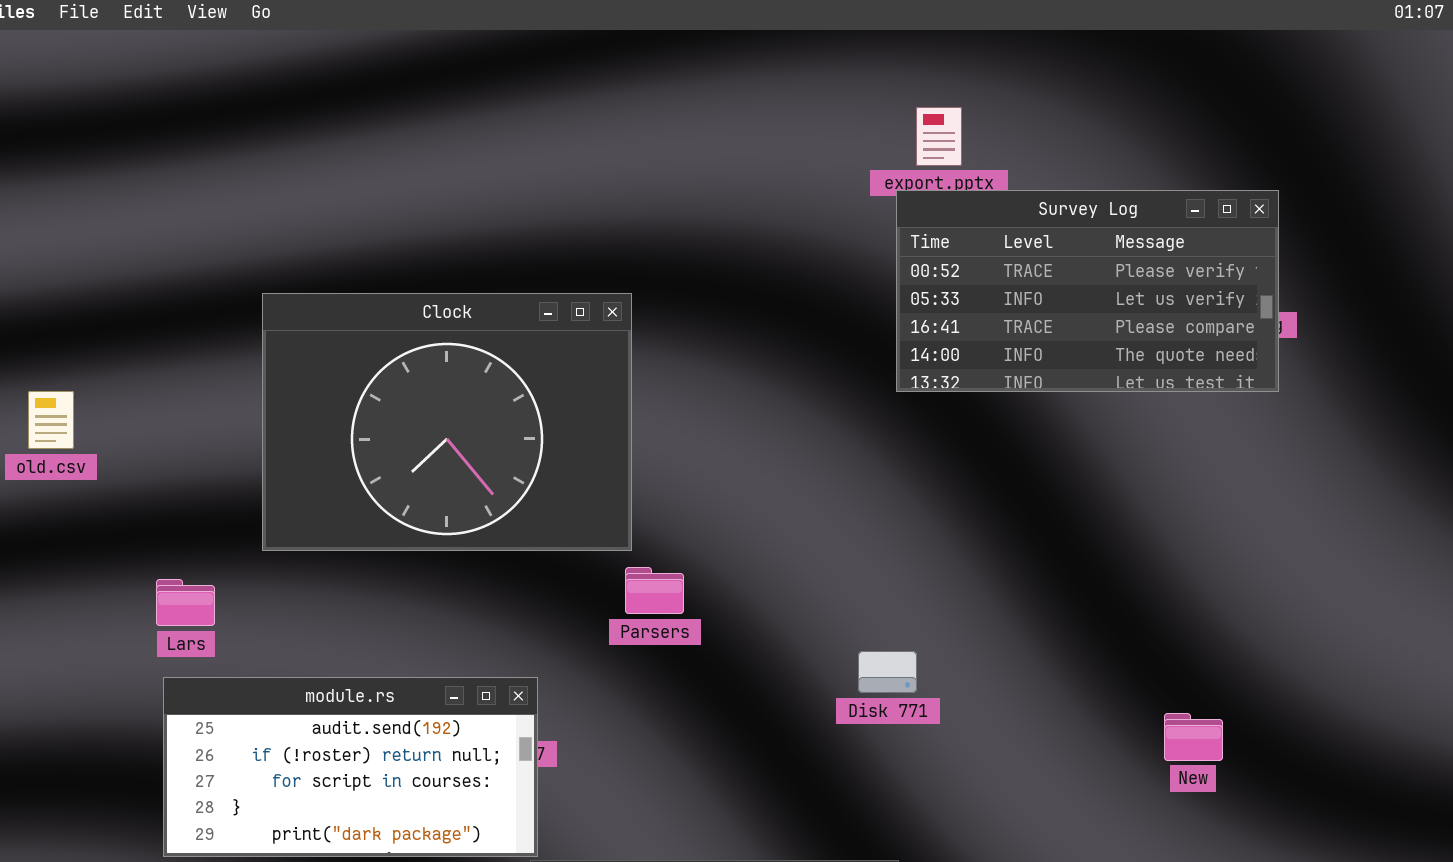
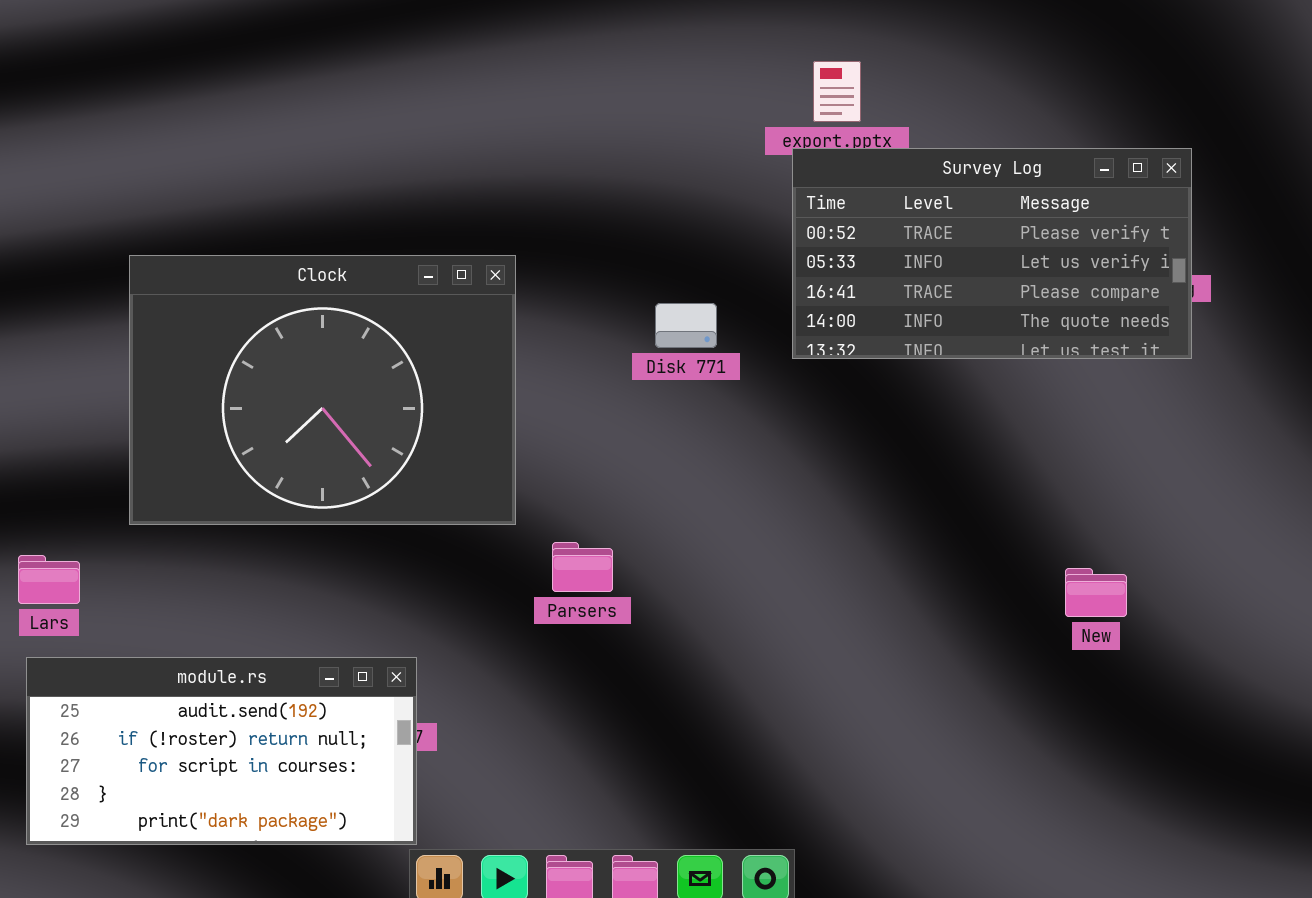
Parsers: [625,567,684,614] -> [552,542,613,592], moved
Disk 771: [858,651,917,693] -> [655,303,717,348], moved
New: [1164,713,1223,761] -> [1065,568,1127,617], moved

